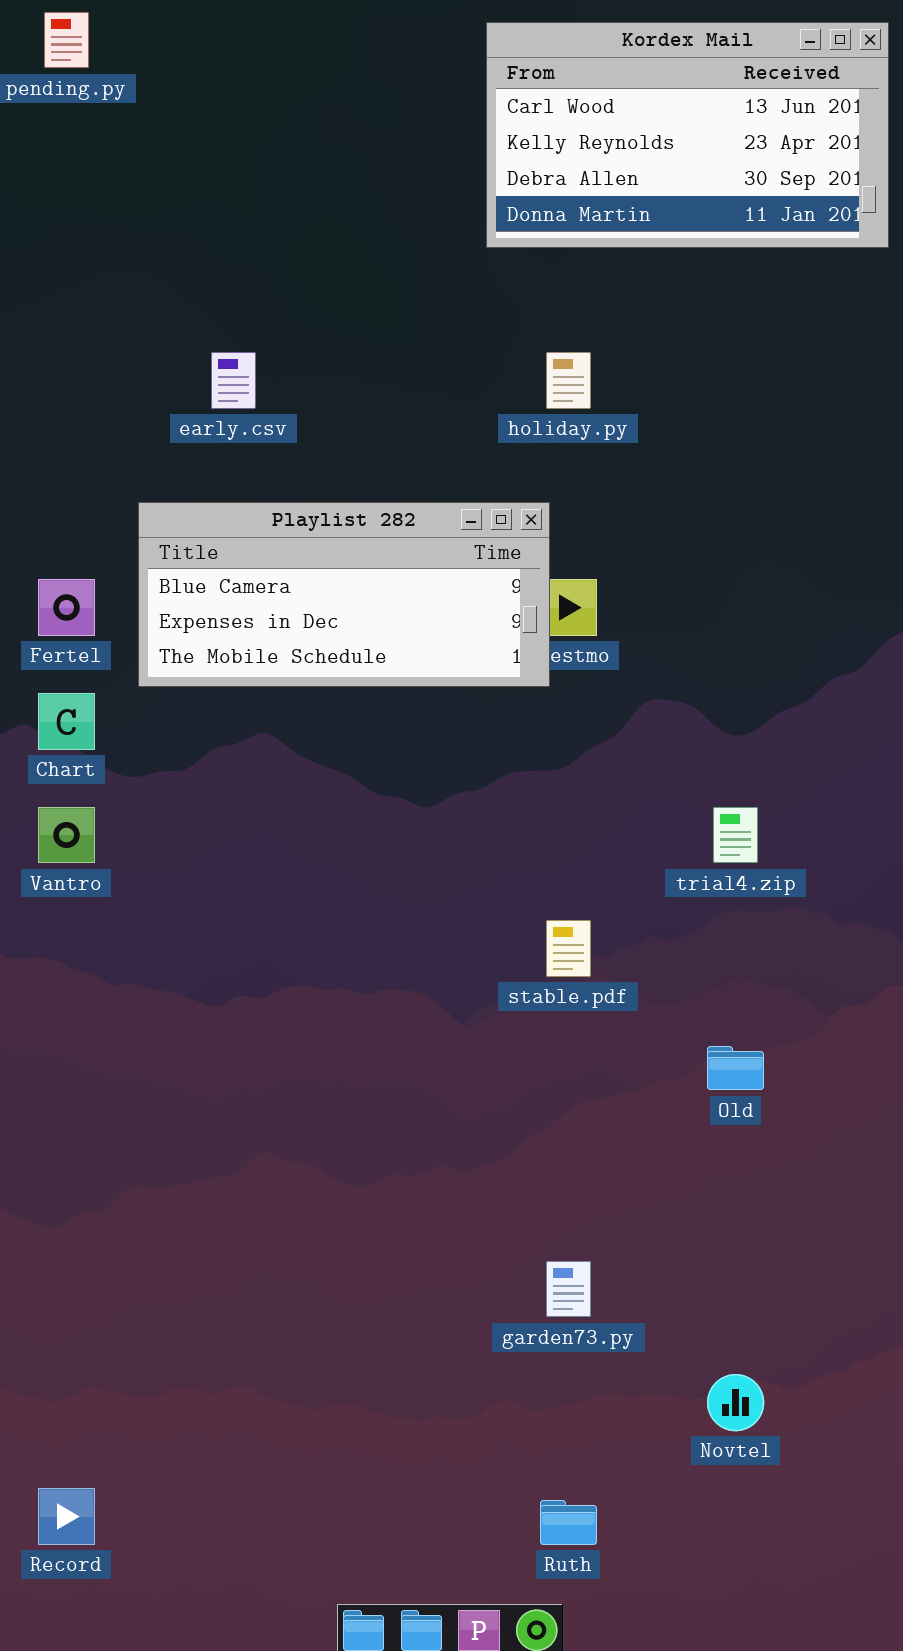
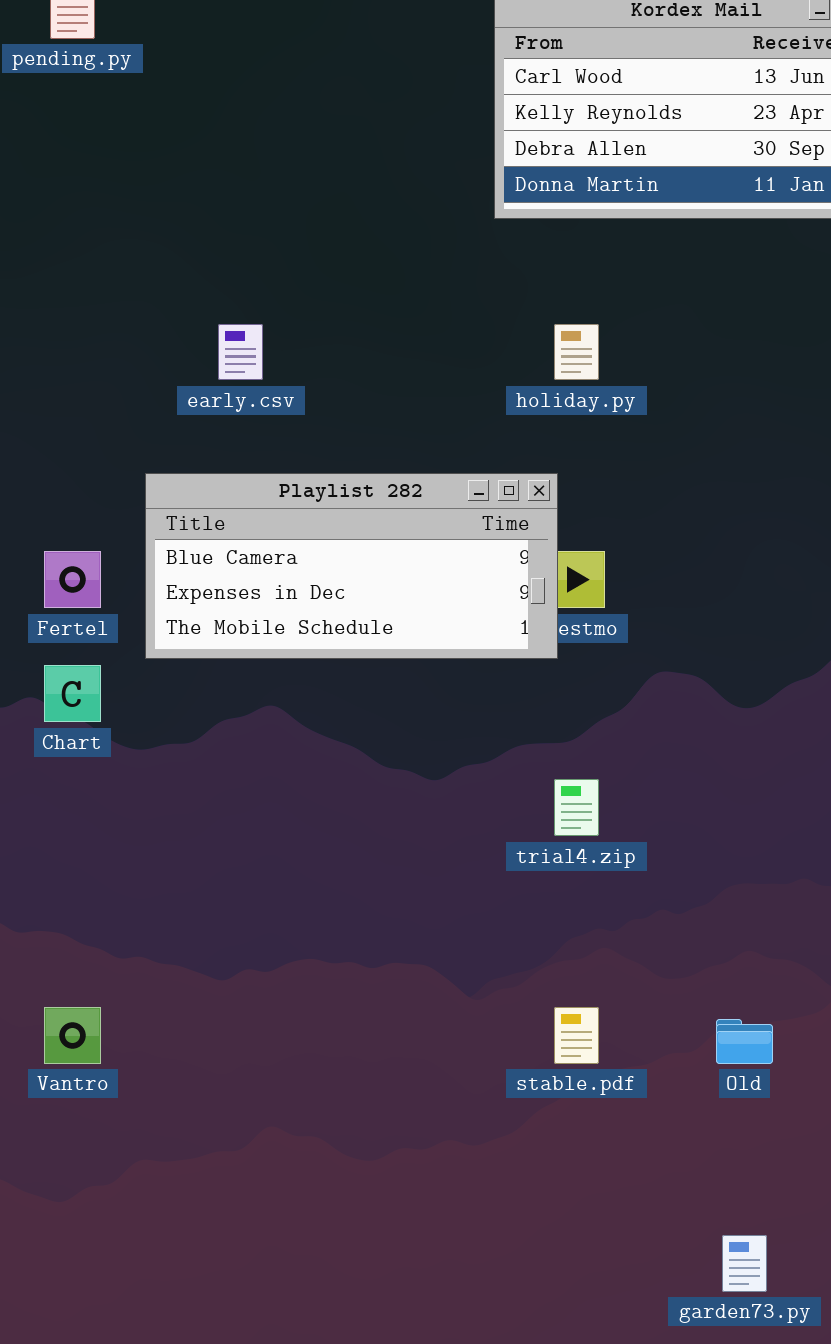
Vantro: [38,807,95,863] -> [44,1007,101,1064], moved
trial4.zip: [713,807,758,863] -> [554,779,599,836], moved
stable.pdf: [546,920,591,977] -> [554,1007,599,1064], moved
garden73.py: [546,1261,591,1317] -> [722,1235,767,1292], moved

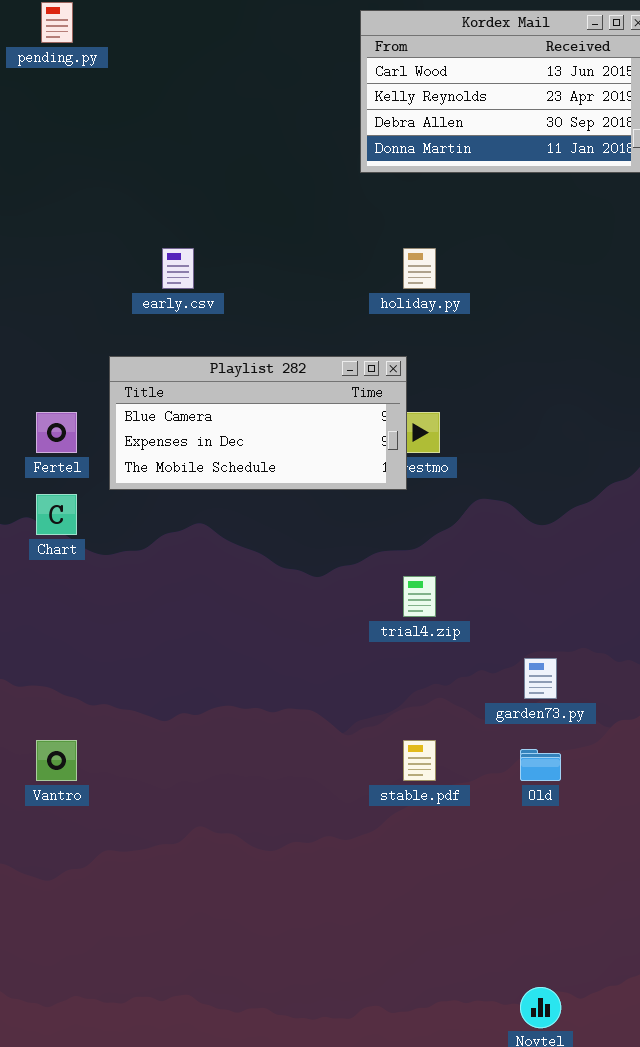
garden73.py: [722,1235,767,1292] -> [524,658,557,699], moved

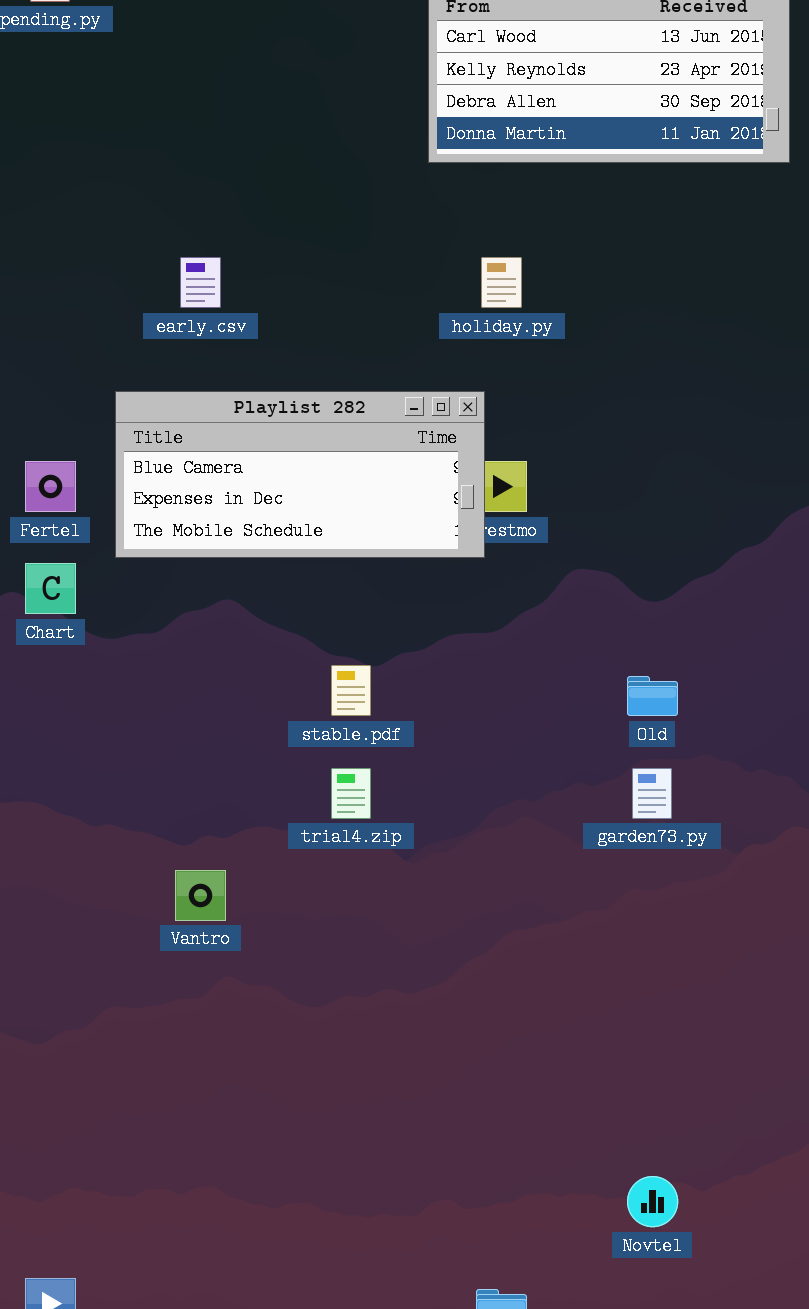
trial4.zip: [403,576,436,617] -> [331,768,371,819], moved
Vantro: [36,740,77,781] -> [175,870,226,921], moved
stable.pdf: [403,740,436,781] -> [331,665,371,716], moved
Old: [520,749,561,781] -> [627,676,678,716], moved

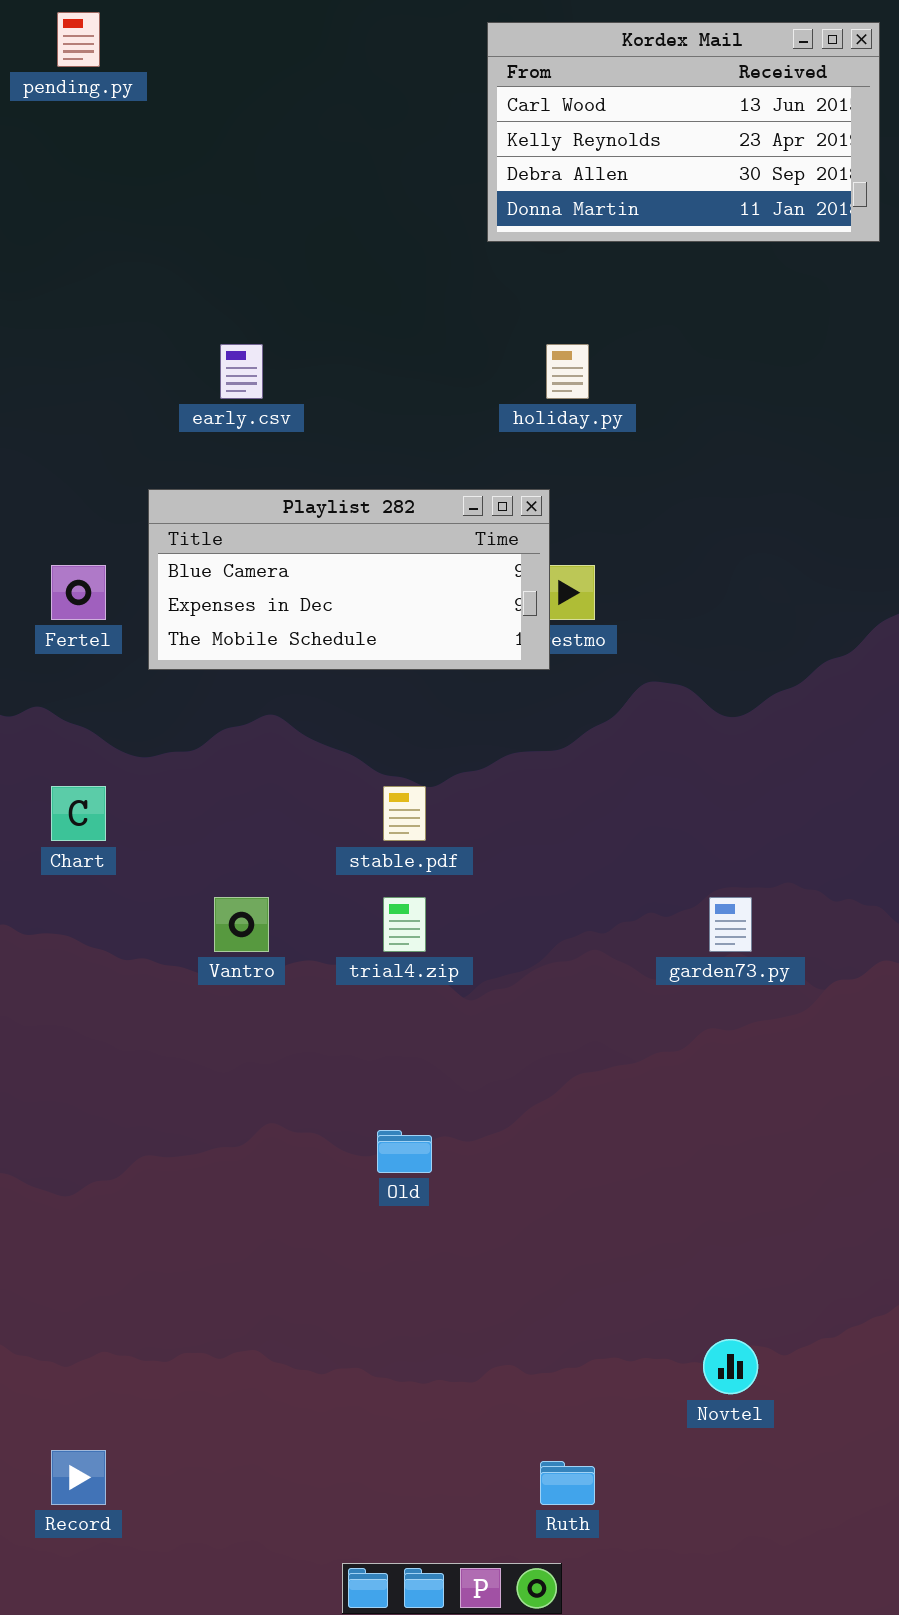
Chart: [25,563,76,614] -> [51,786,106,841], moved
Old: [627,676,678,716] -> [377,1130,432,1173], moved
Vantro: [175,870,226,921] -> [214,897,269,952], moved

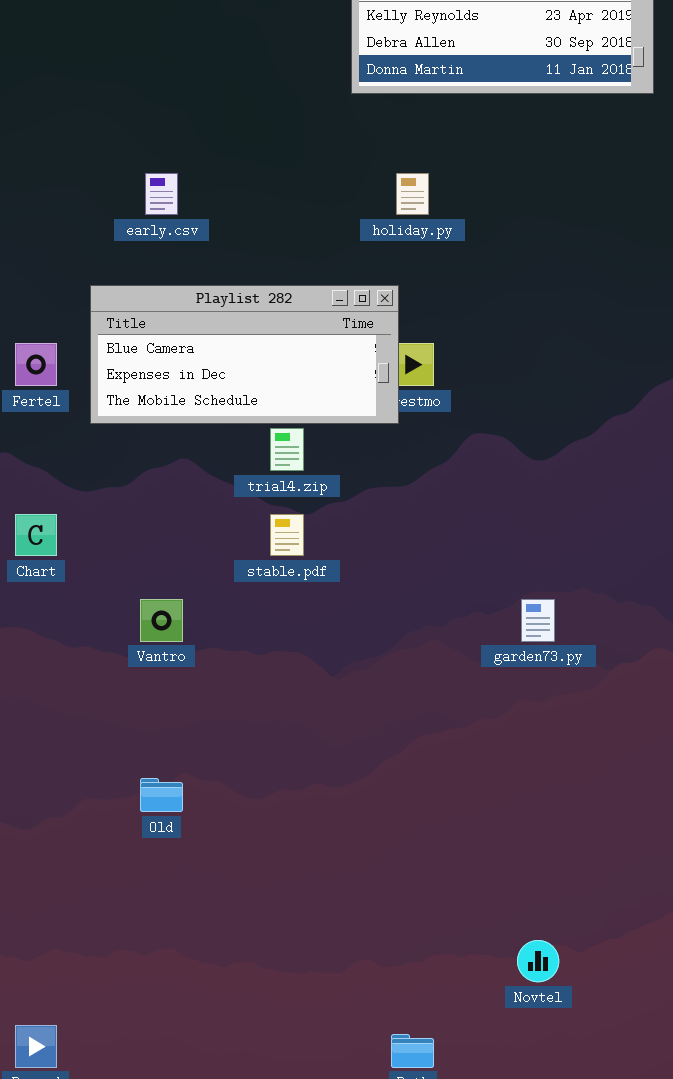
trial4.zip: [383,897,426,952] -> [270,428,304,471], moved
Old: [377,1130,432,1173] -> [140,778,183,812], moved

